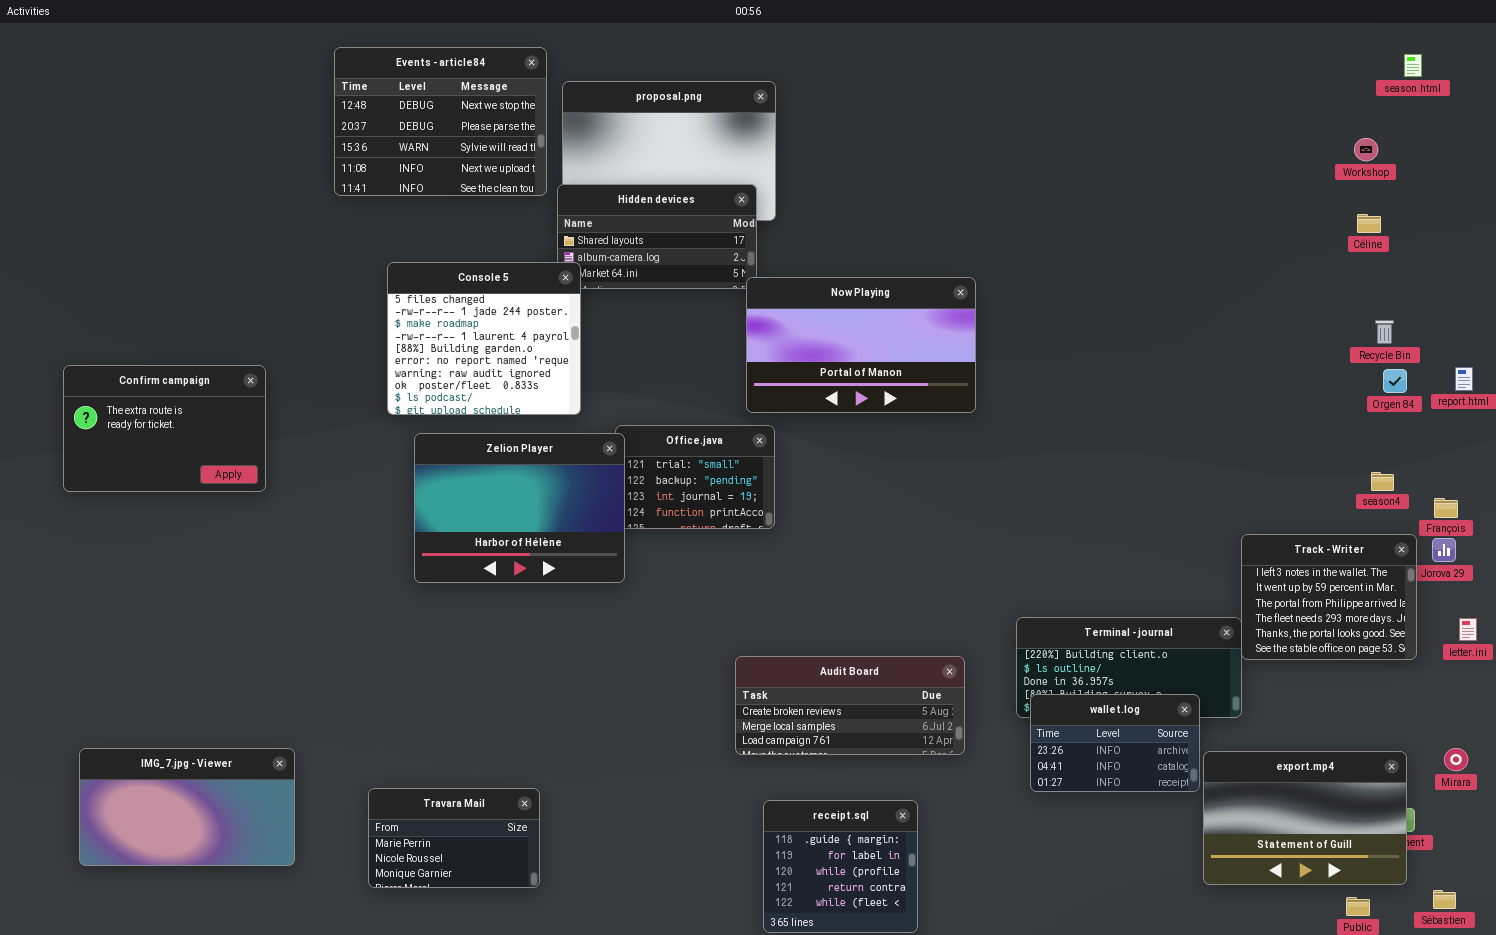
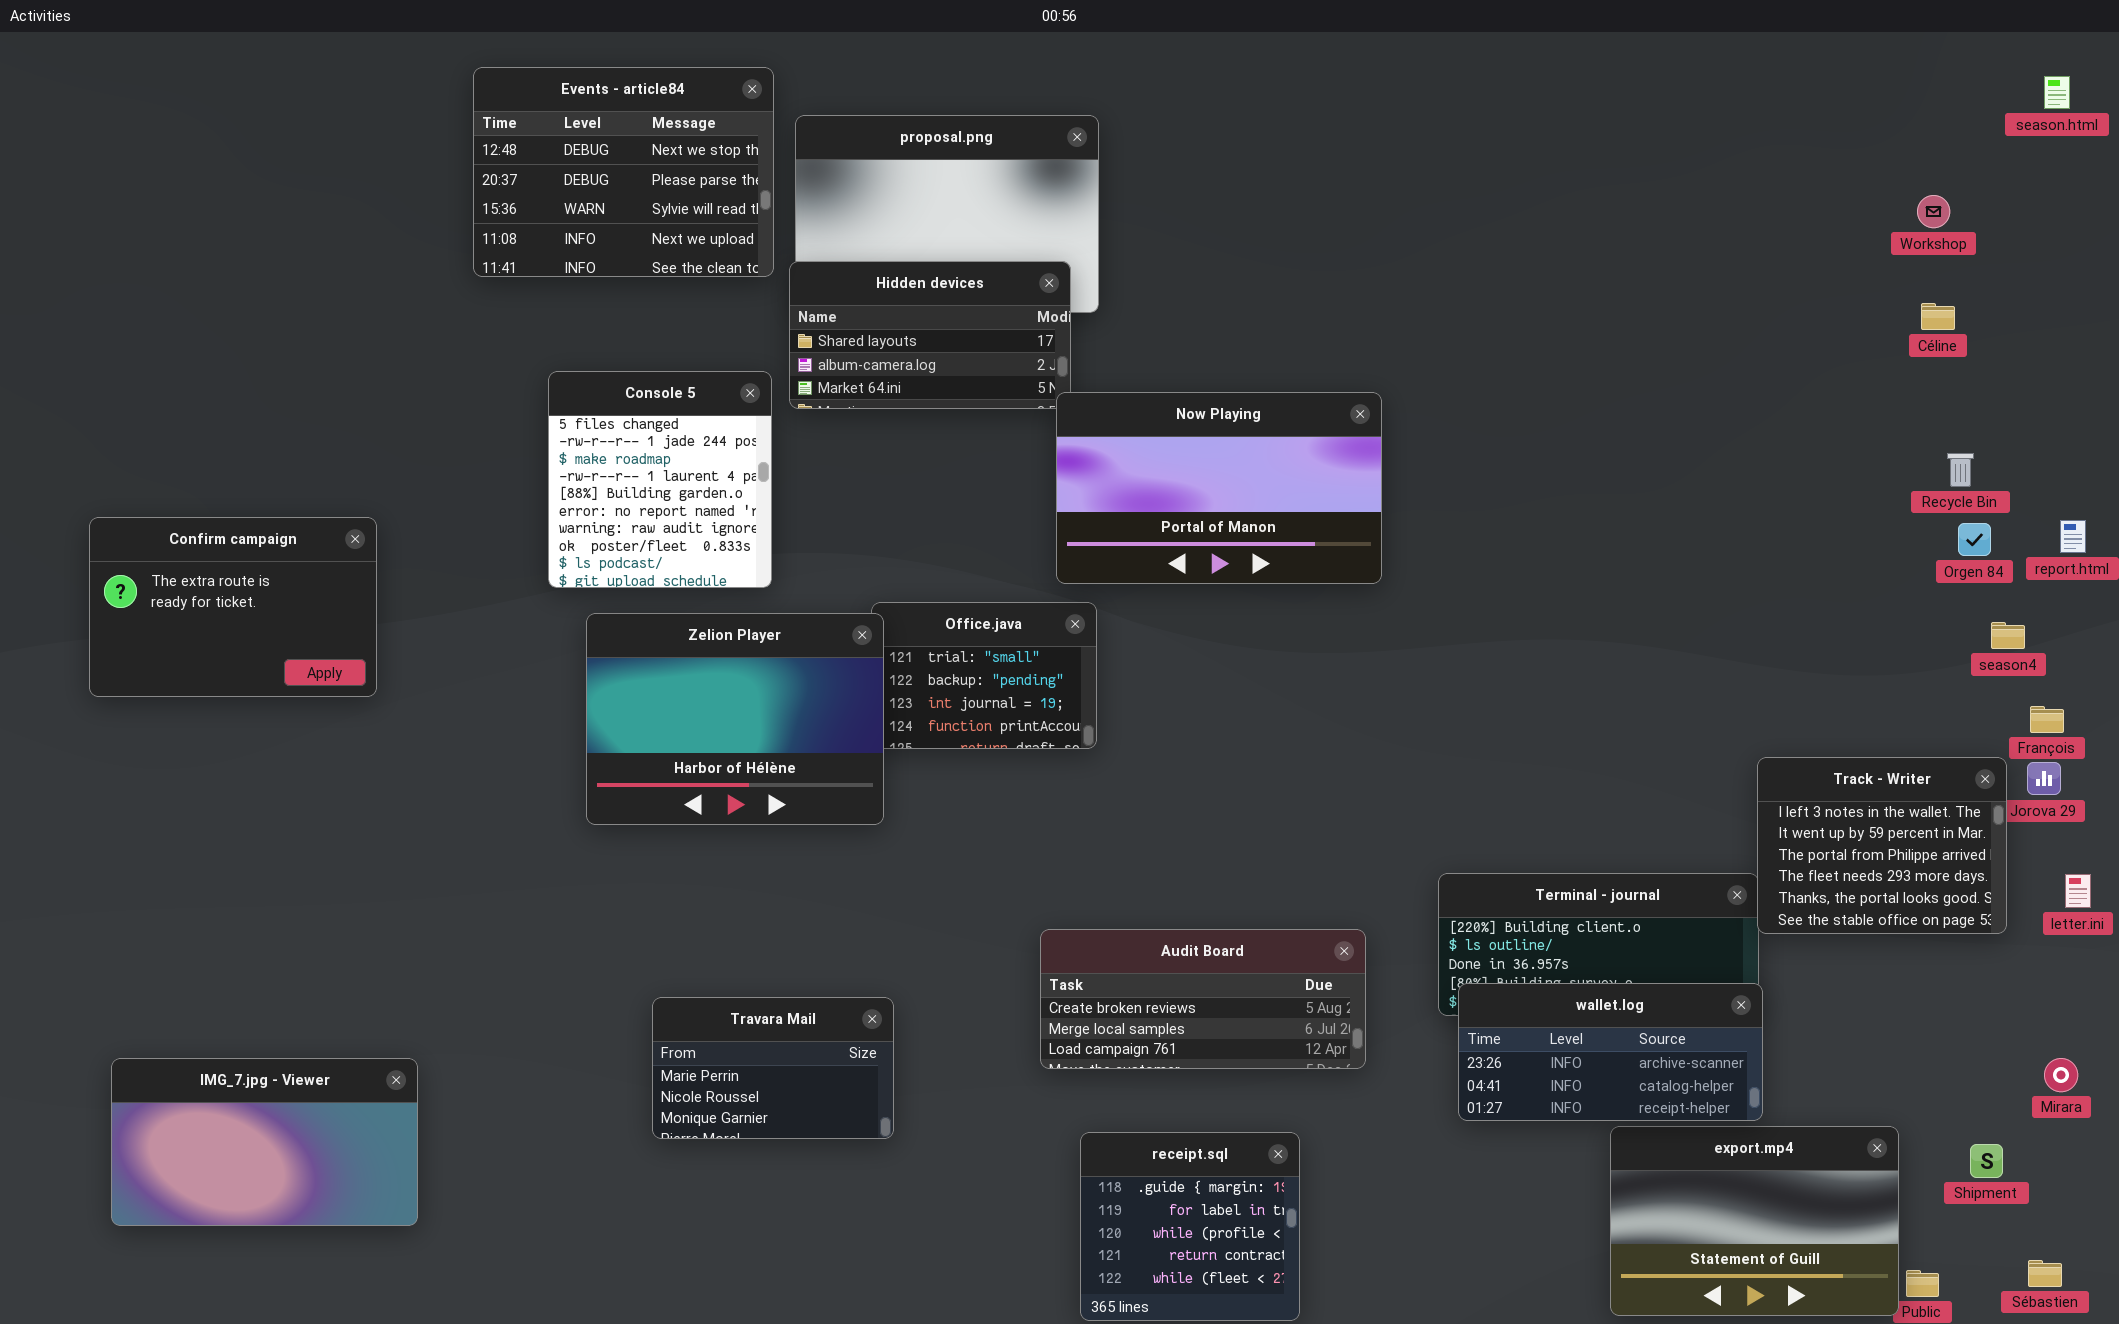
season.html: [1404,54,1422,77] -> [2044,76,2070,109], moved
Console 5: [387,262,581,415] -> [548,371,772,588], resized
season4: [1371,472,1394,491] -> [1991,622,2025,649], moved
wallet.log: [1030,694,1200,792] -> [1458,983,1763,1121], resized
export.mp4: [1203,751,1407,885] -> [1610,1126,1899,1316], moved
Travara Mail: [368,788,540,888] -> [652,997,894,1139], moved

